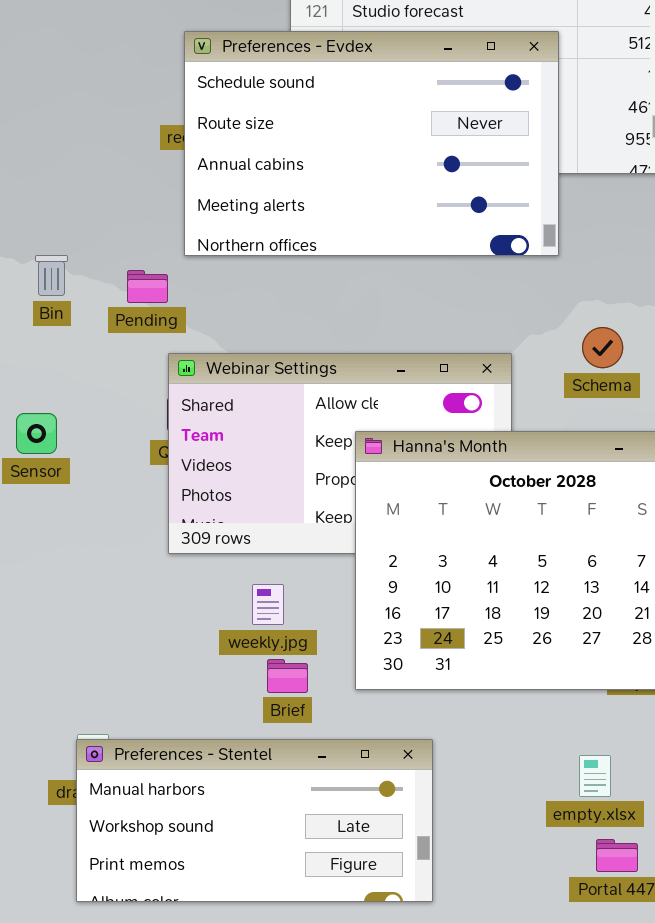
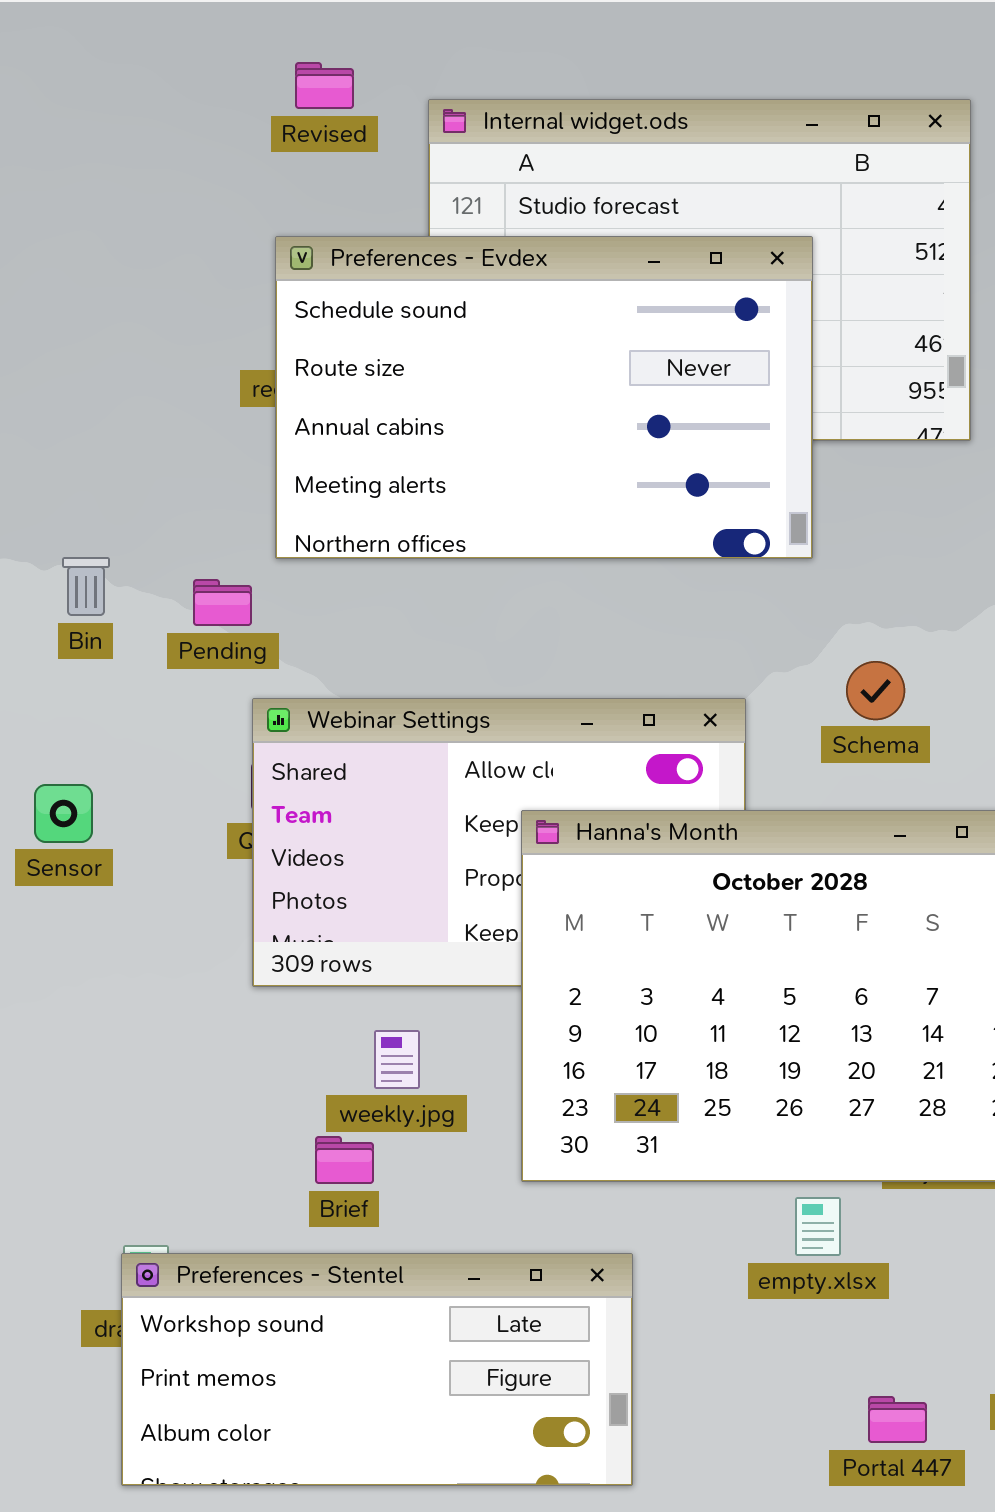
Brief: [267,659,308,693] -> [315,1136,374,1184], moved
Preferences - Stentel: [76,739,433,902] -> [121,1253,633,1486], scrolled down 1 row
empty.xlsx: [579,755,611,797] -> [795,1197,841,1256], moved

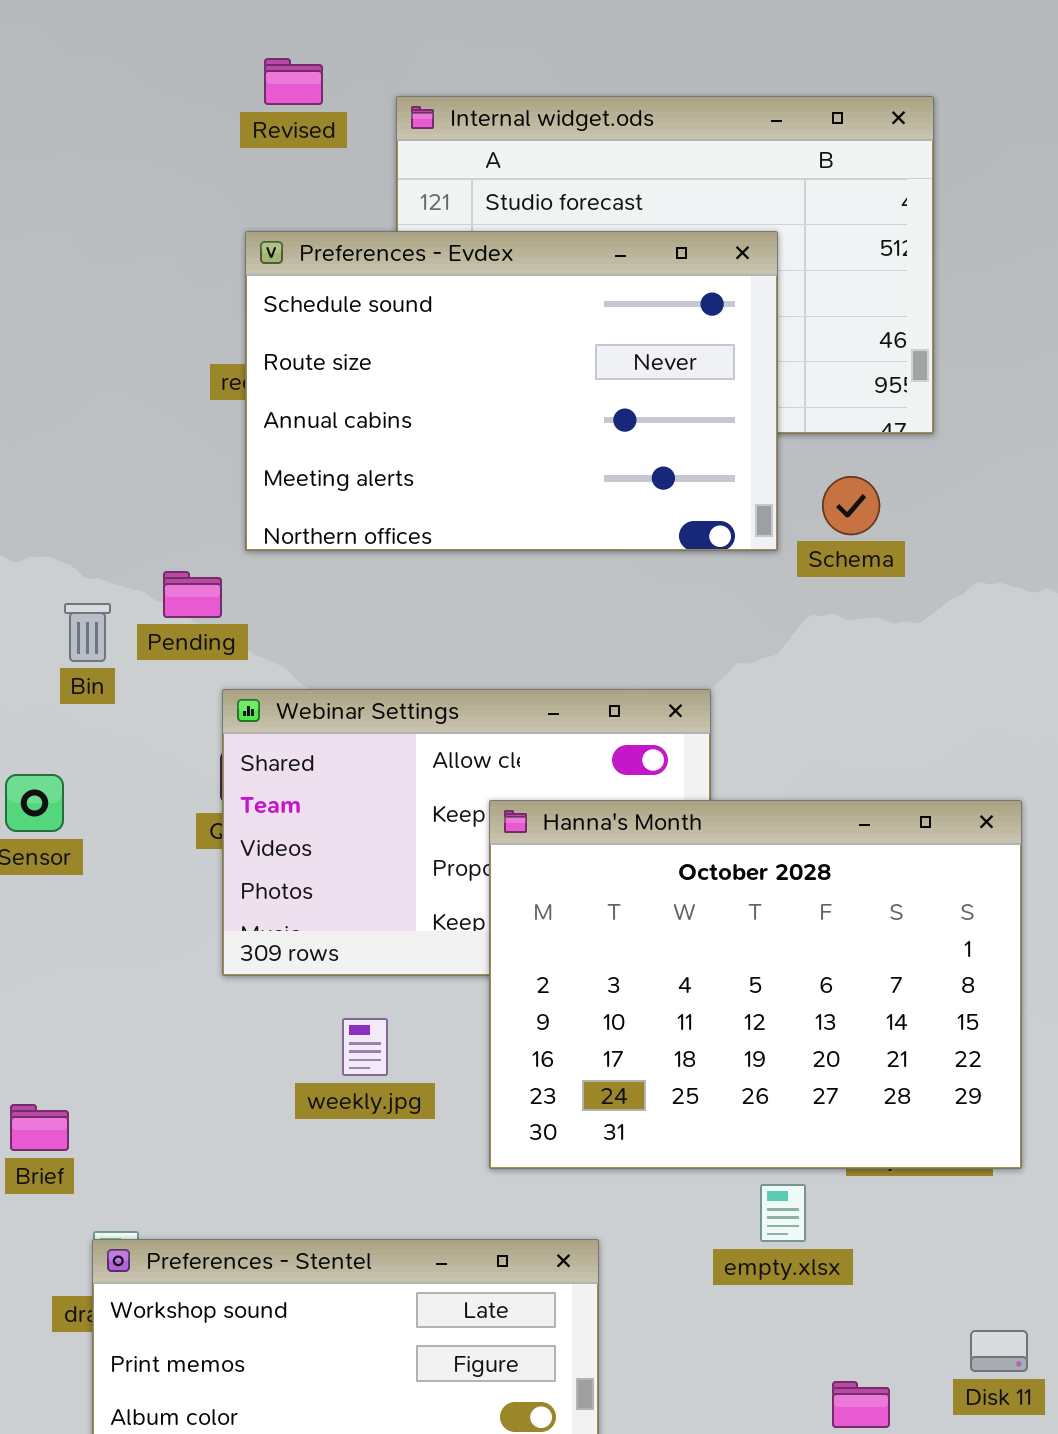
Bin: [62,557,110,616] -> [64,603,111,662], moved
Schema: [846,661,905,720] -> [822,476,880,535], moved
Brief: [315,1136,374,1184] -> [10,1104,69,1151], moved

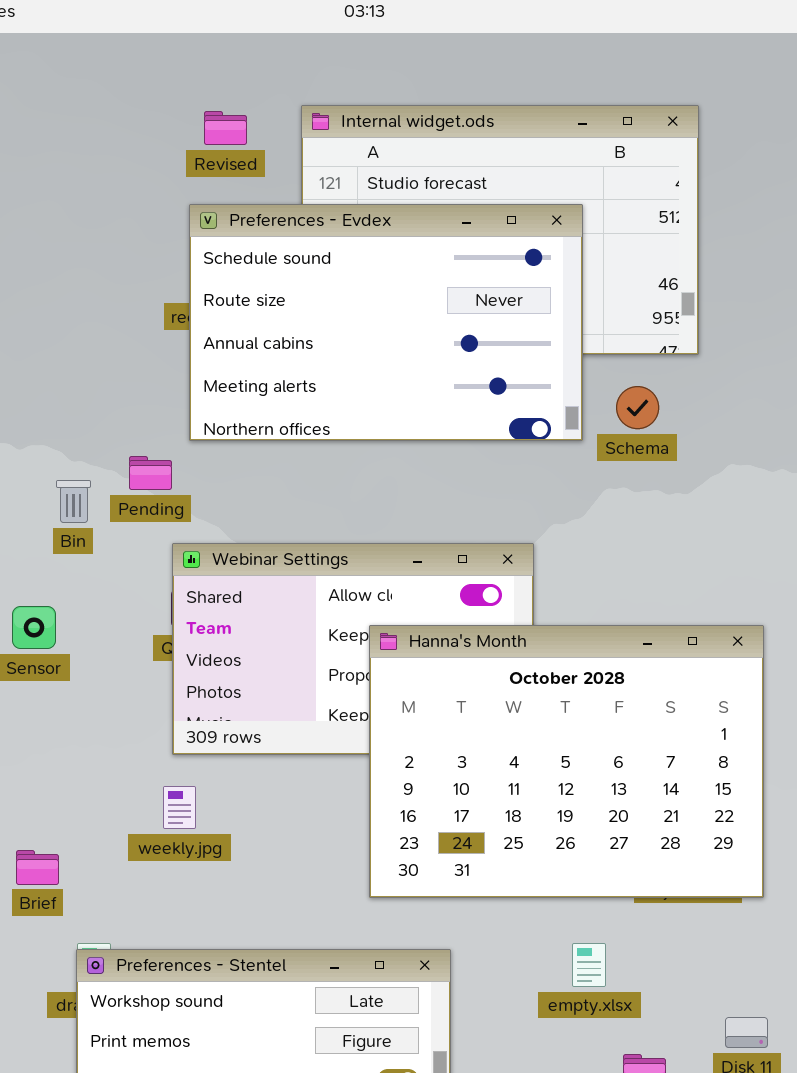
Revised: [264,58,323,105] -> [204,111,247,145], moved
weekly.jpg: [342,1018,388,1076] -> [163,786,196,829], moved
empty.xlsx: [760,1184,806,1242] -> [572,943,606,987], moved

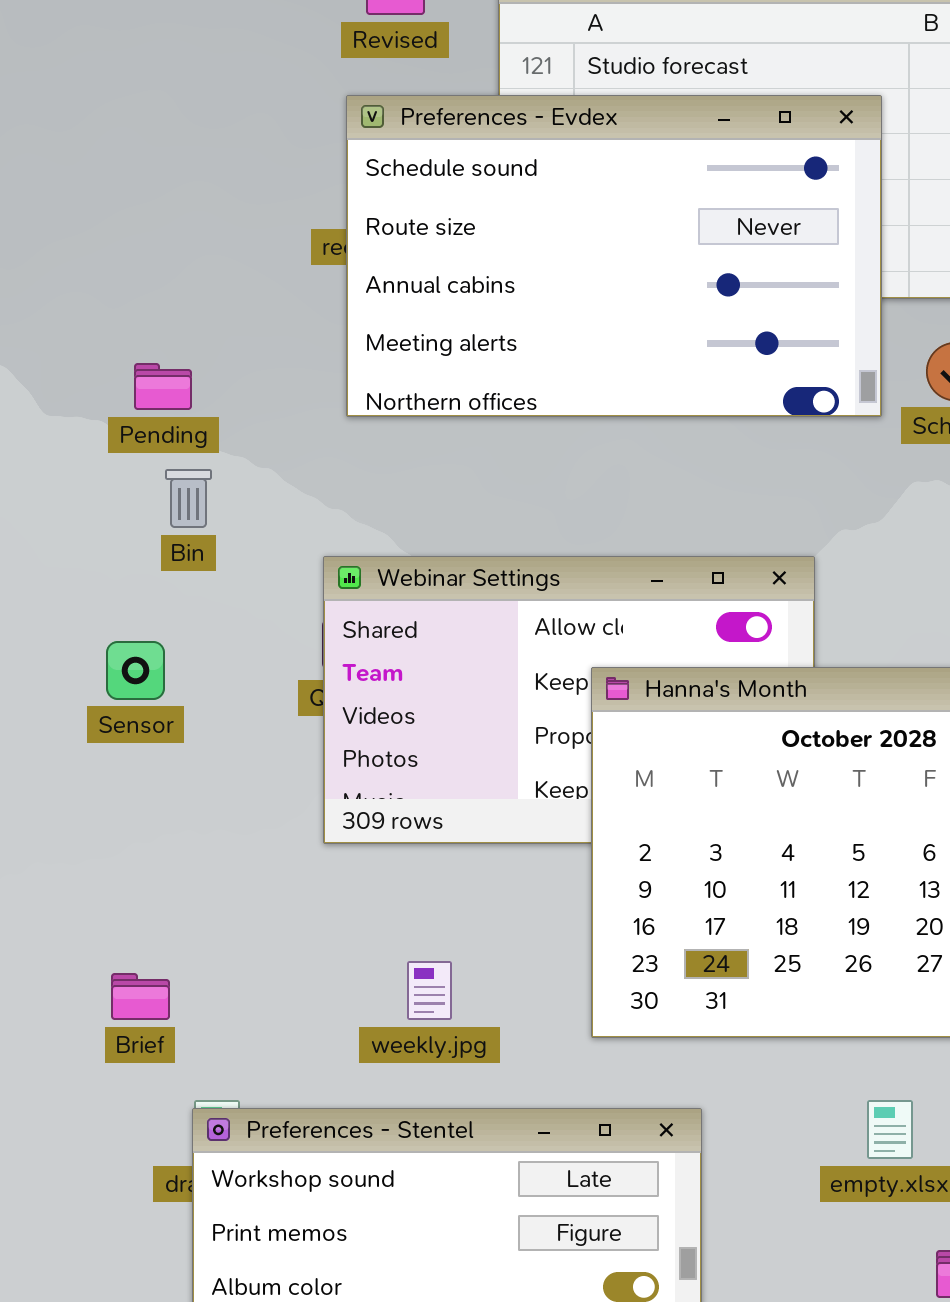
Pending: [129,456,172,490] -> [134,363,192,410], moved
weekly.jpg: [163,786,196,829] -> [407,961,452,1020], moved

